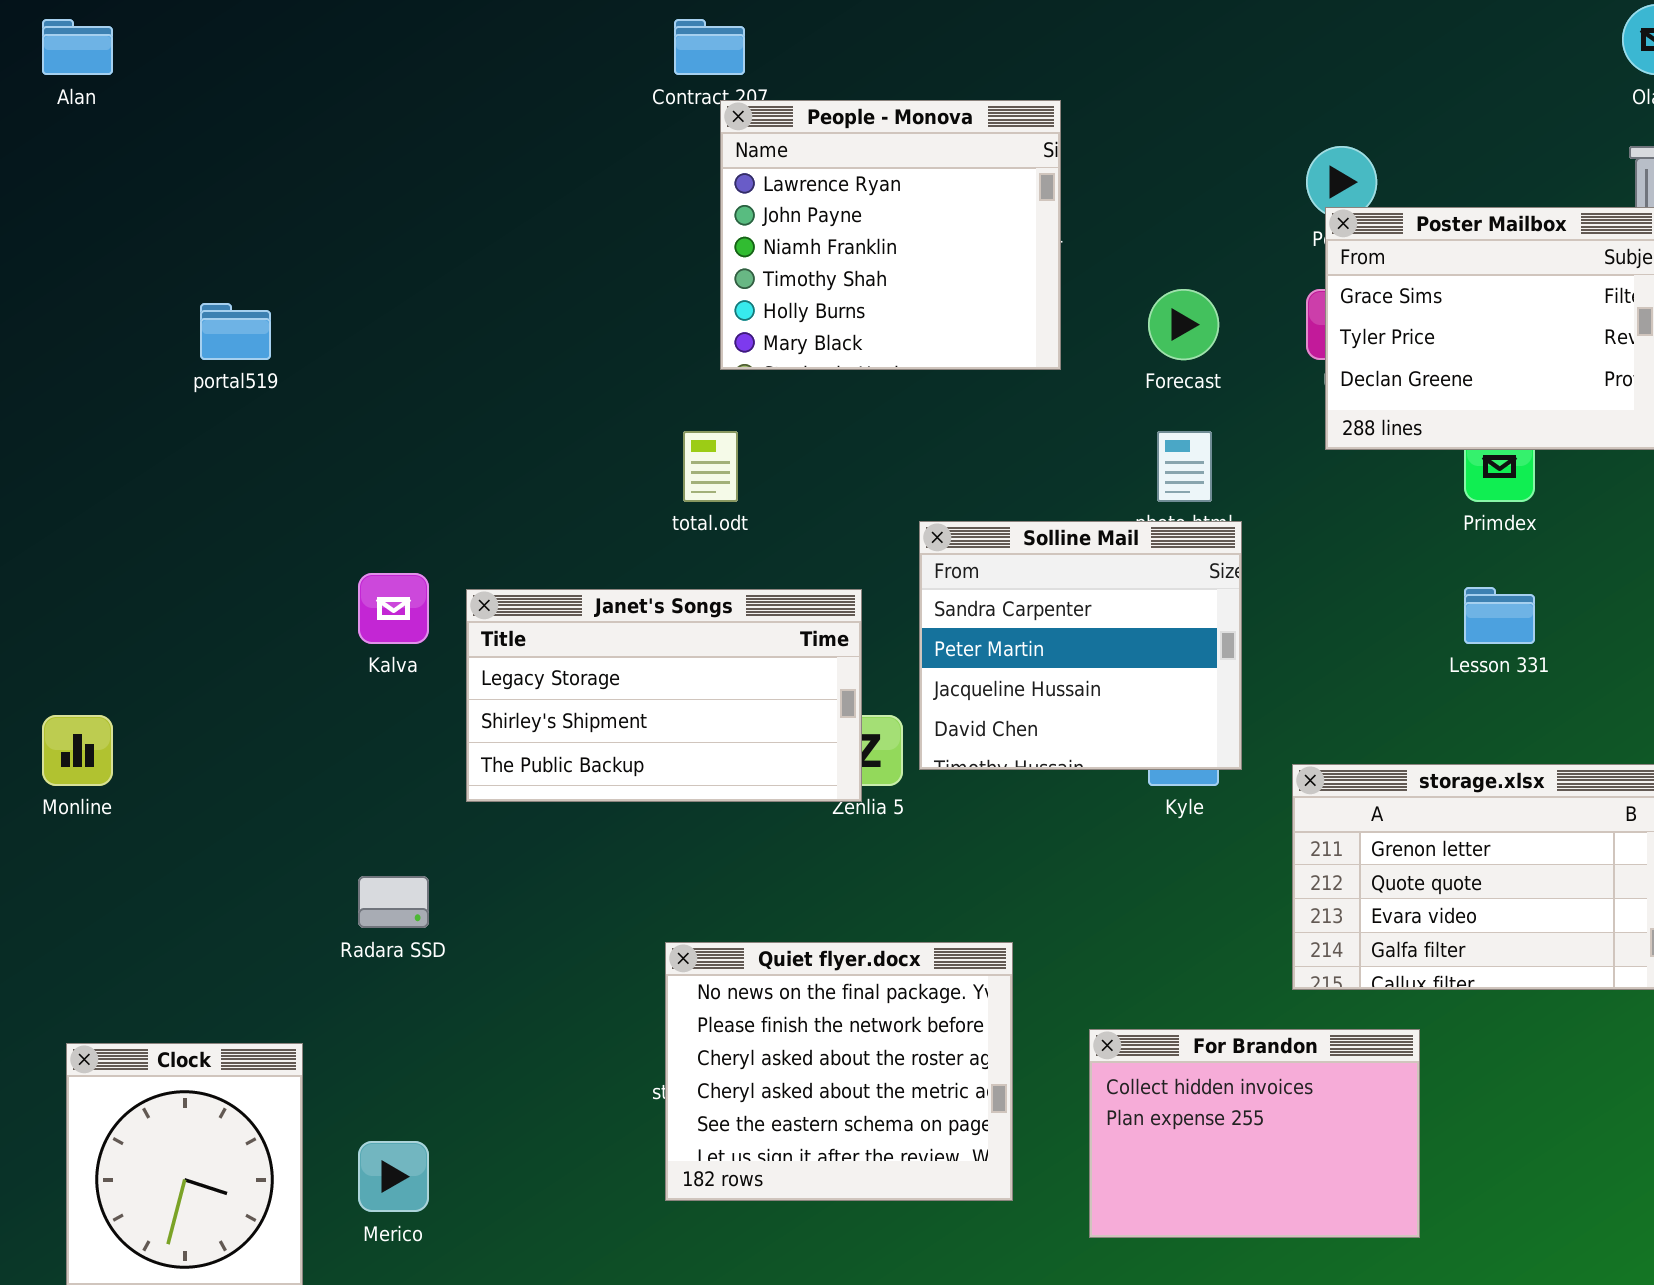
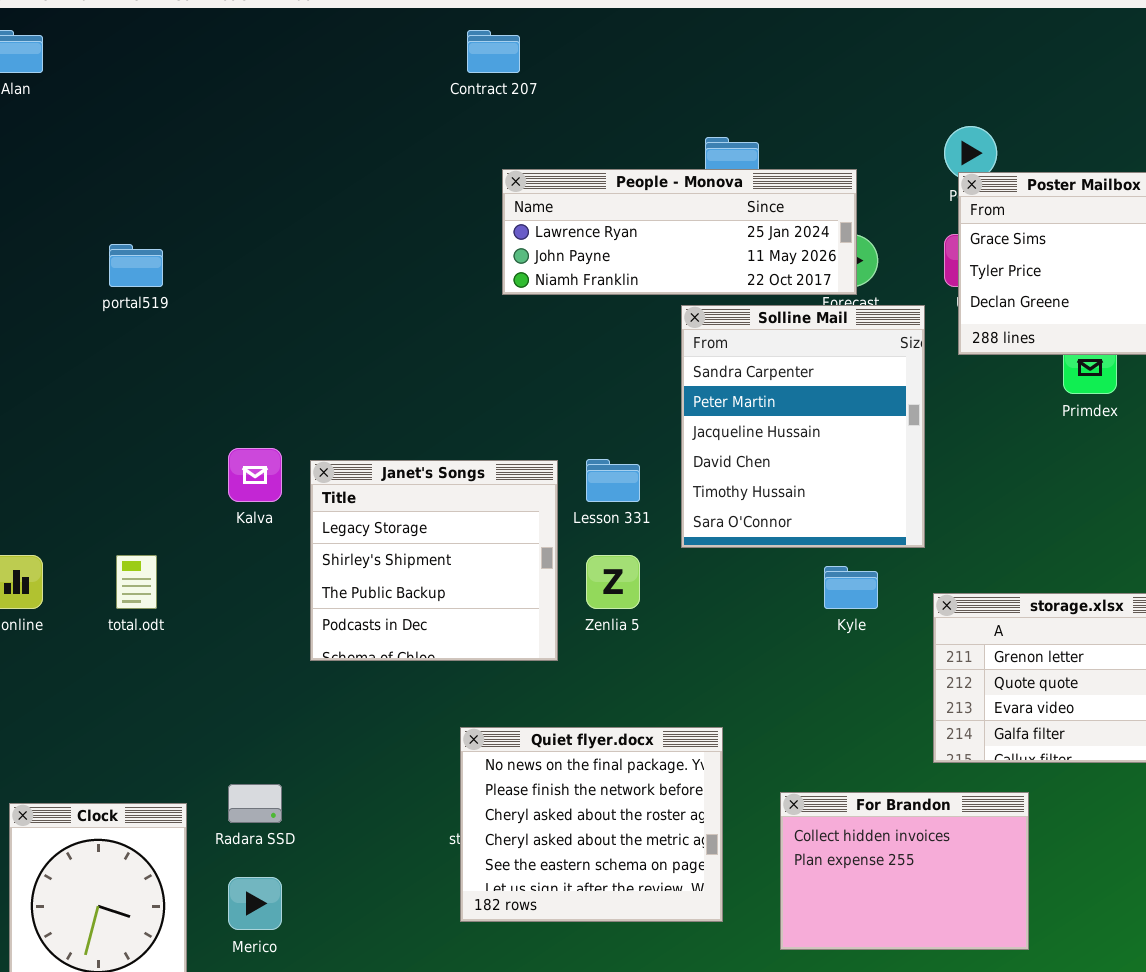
People - Monova: [720,100,1061,370] -> [502,169,857,295], resized
total.odt: [683,431,738,502] -> [116,555,157,609], moved
Solline Mail: [919,521,1242,770] -> [681,305,925,548], moved, resized
Lesson 331: [1464,587,1535,644] -> [586,459,640,502], moved
Janet's Songs: [466,589,862,802] -> [310,460,558,661], resized
Radara SSD: [358,876,429,928] -> [228,784,282,823], moved

